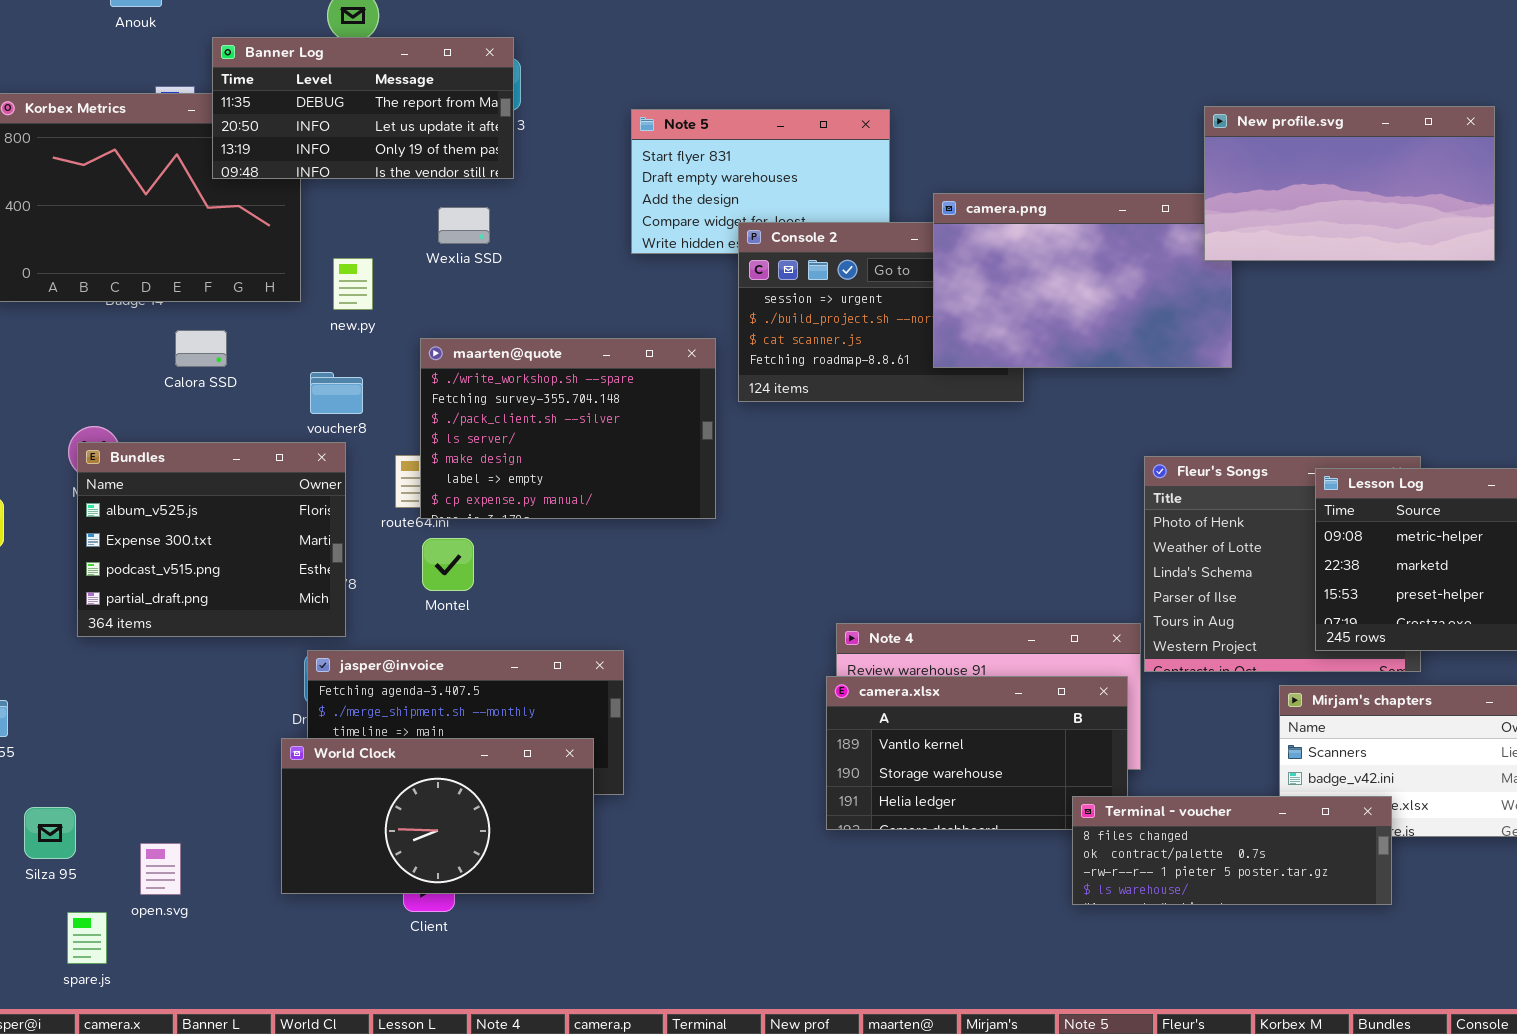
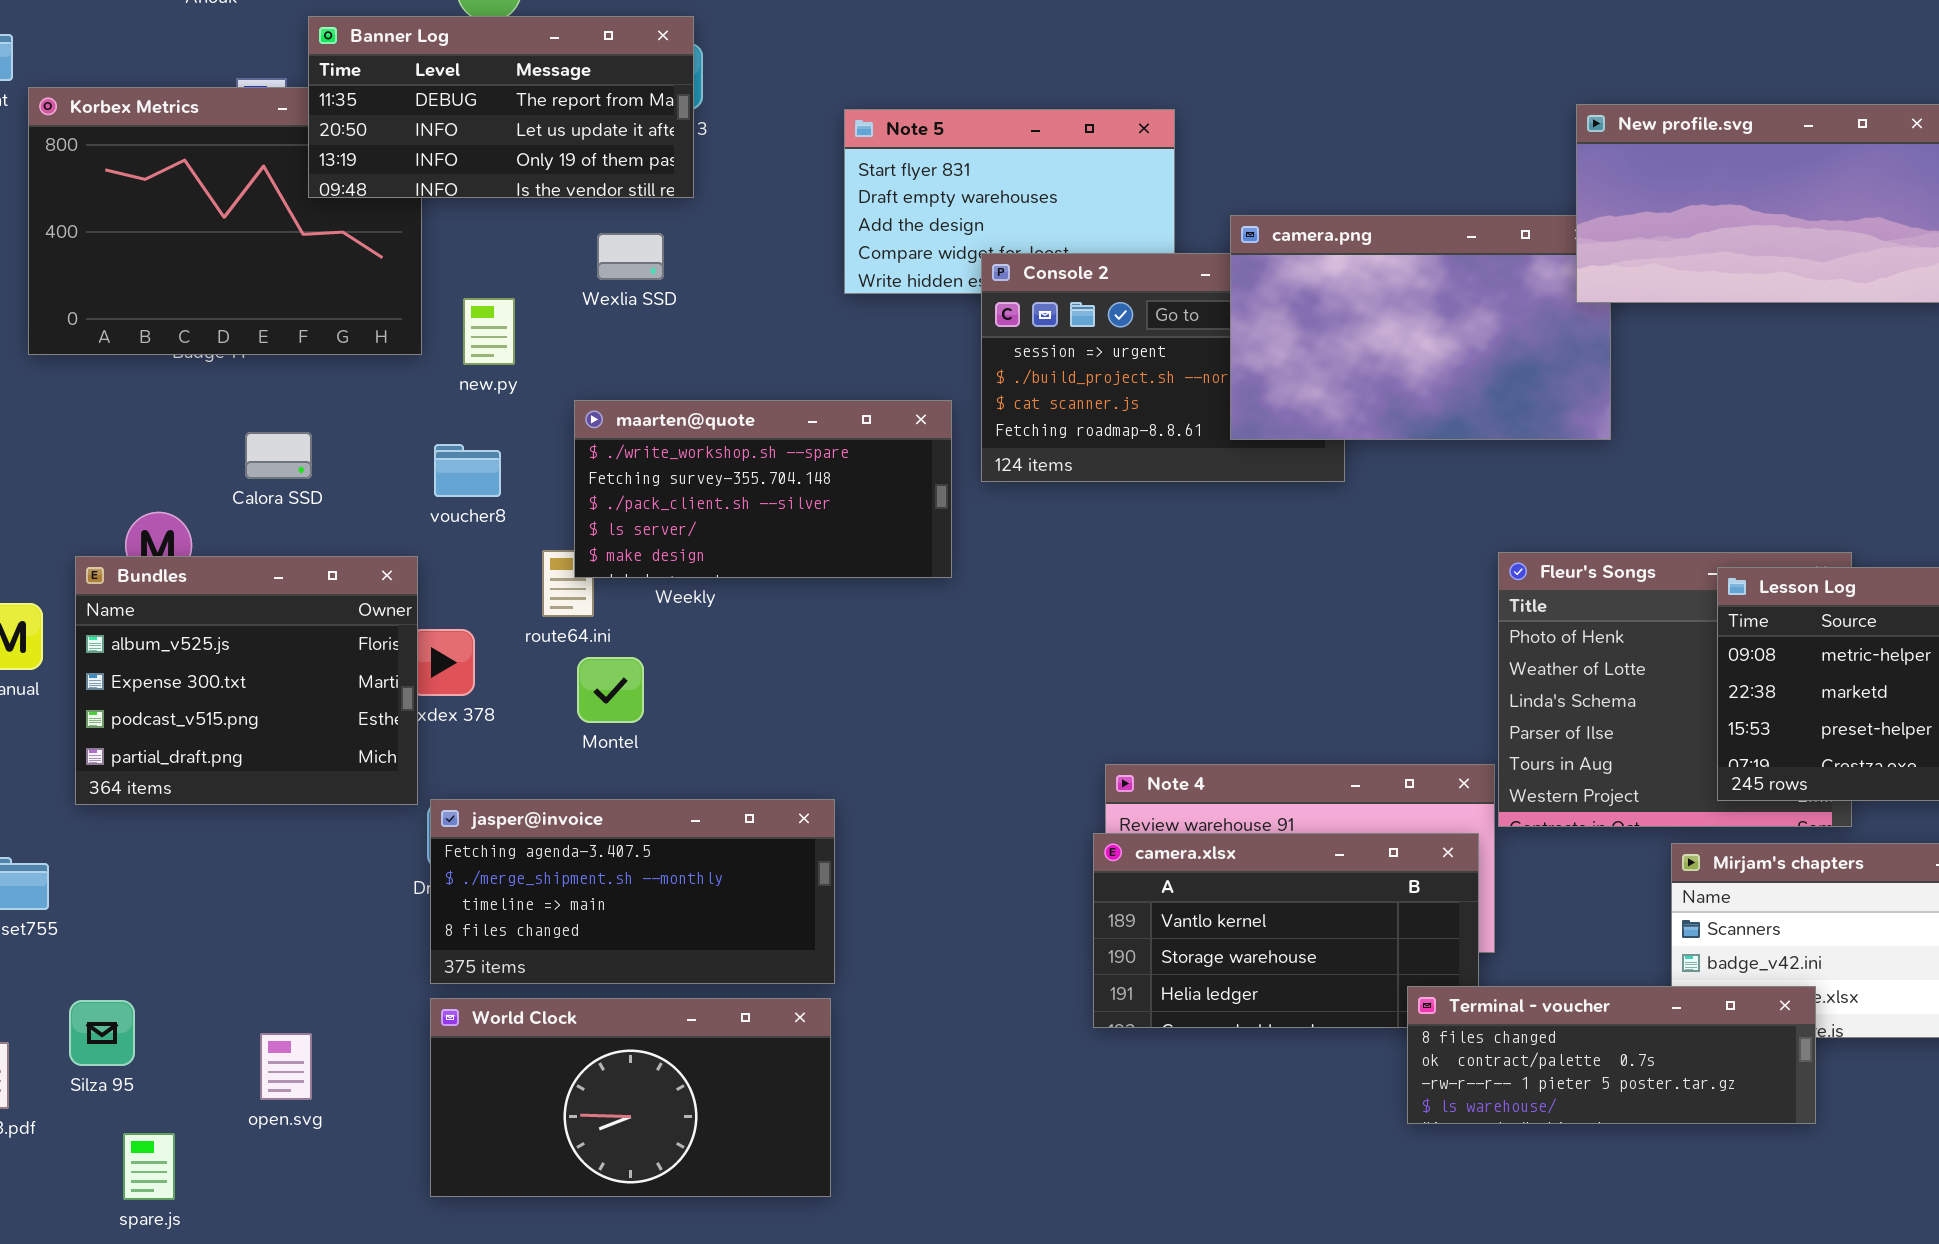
Calora SSD: [175,330,227,367] -> [245,432,312,479], moved
maarten@quote: [420,338,716,519] -> [574,400,952,578], resized
Bundles: [77,442,346,637] -> [75,556,418,805], moved
World Clock: [281,738,594,894] -> [430,998,831,1197], moved
open.svg: [140,843,181,895] -> [260,1033,312,1100], moved

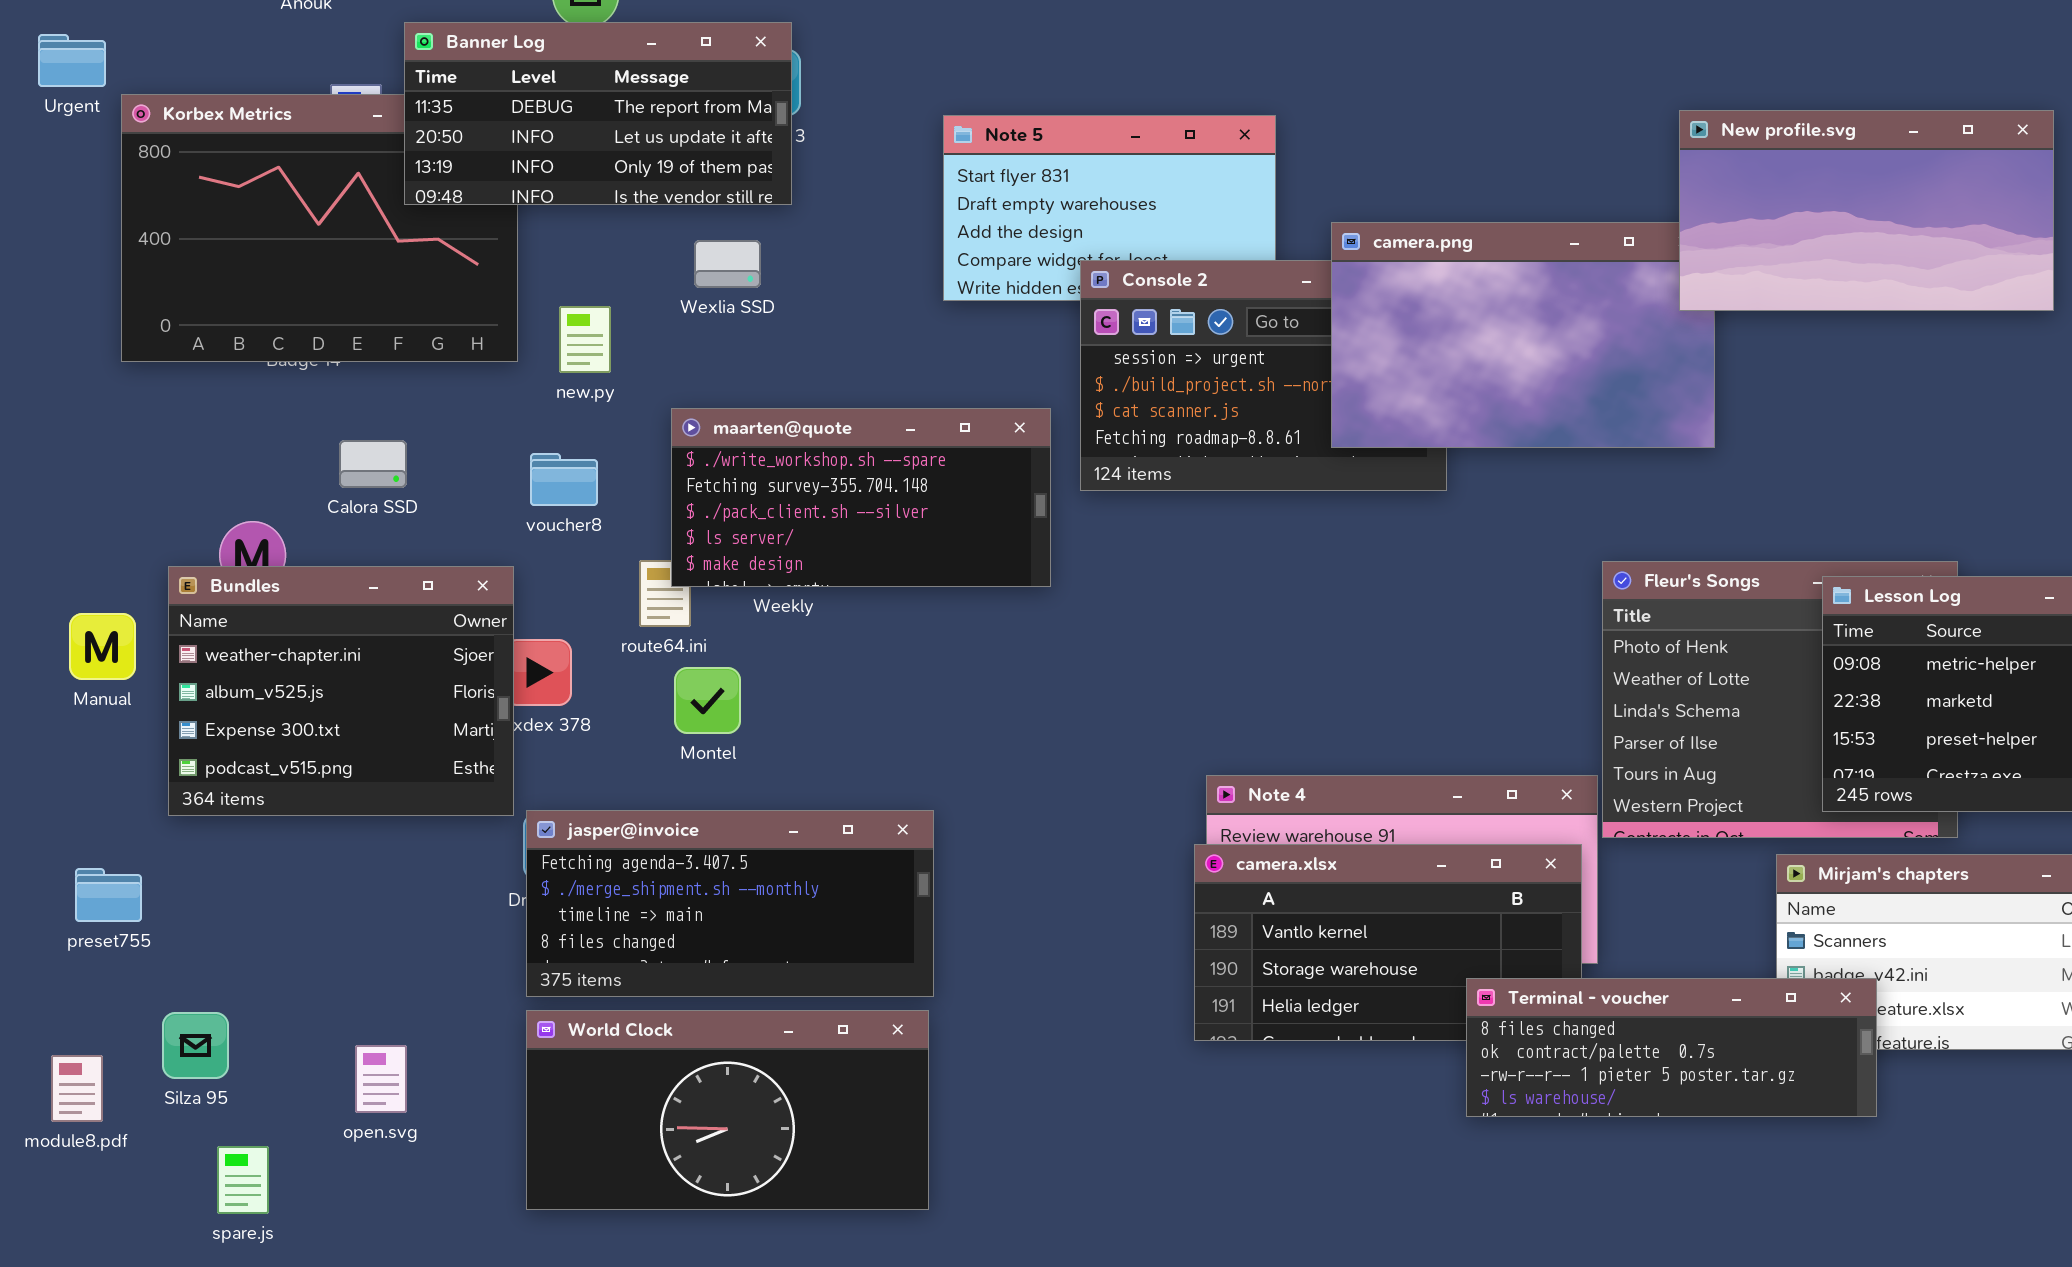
Bundles: [75,556,418,805] -> [168,566,514,816], scrolled up 1 row
Terminal - voucher: [1407,986,1816,1124] -> [1466,978,1877,1117], moved

